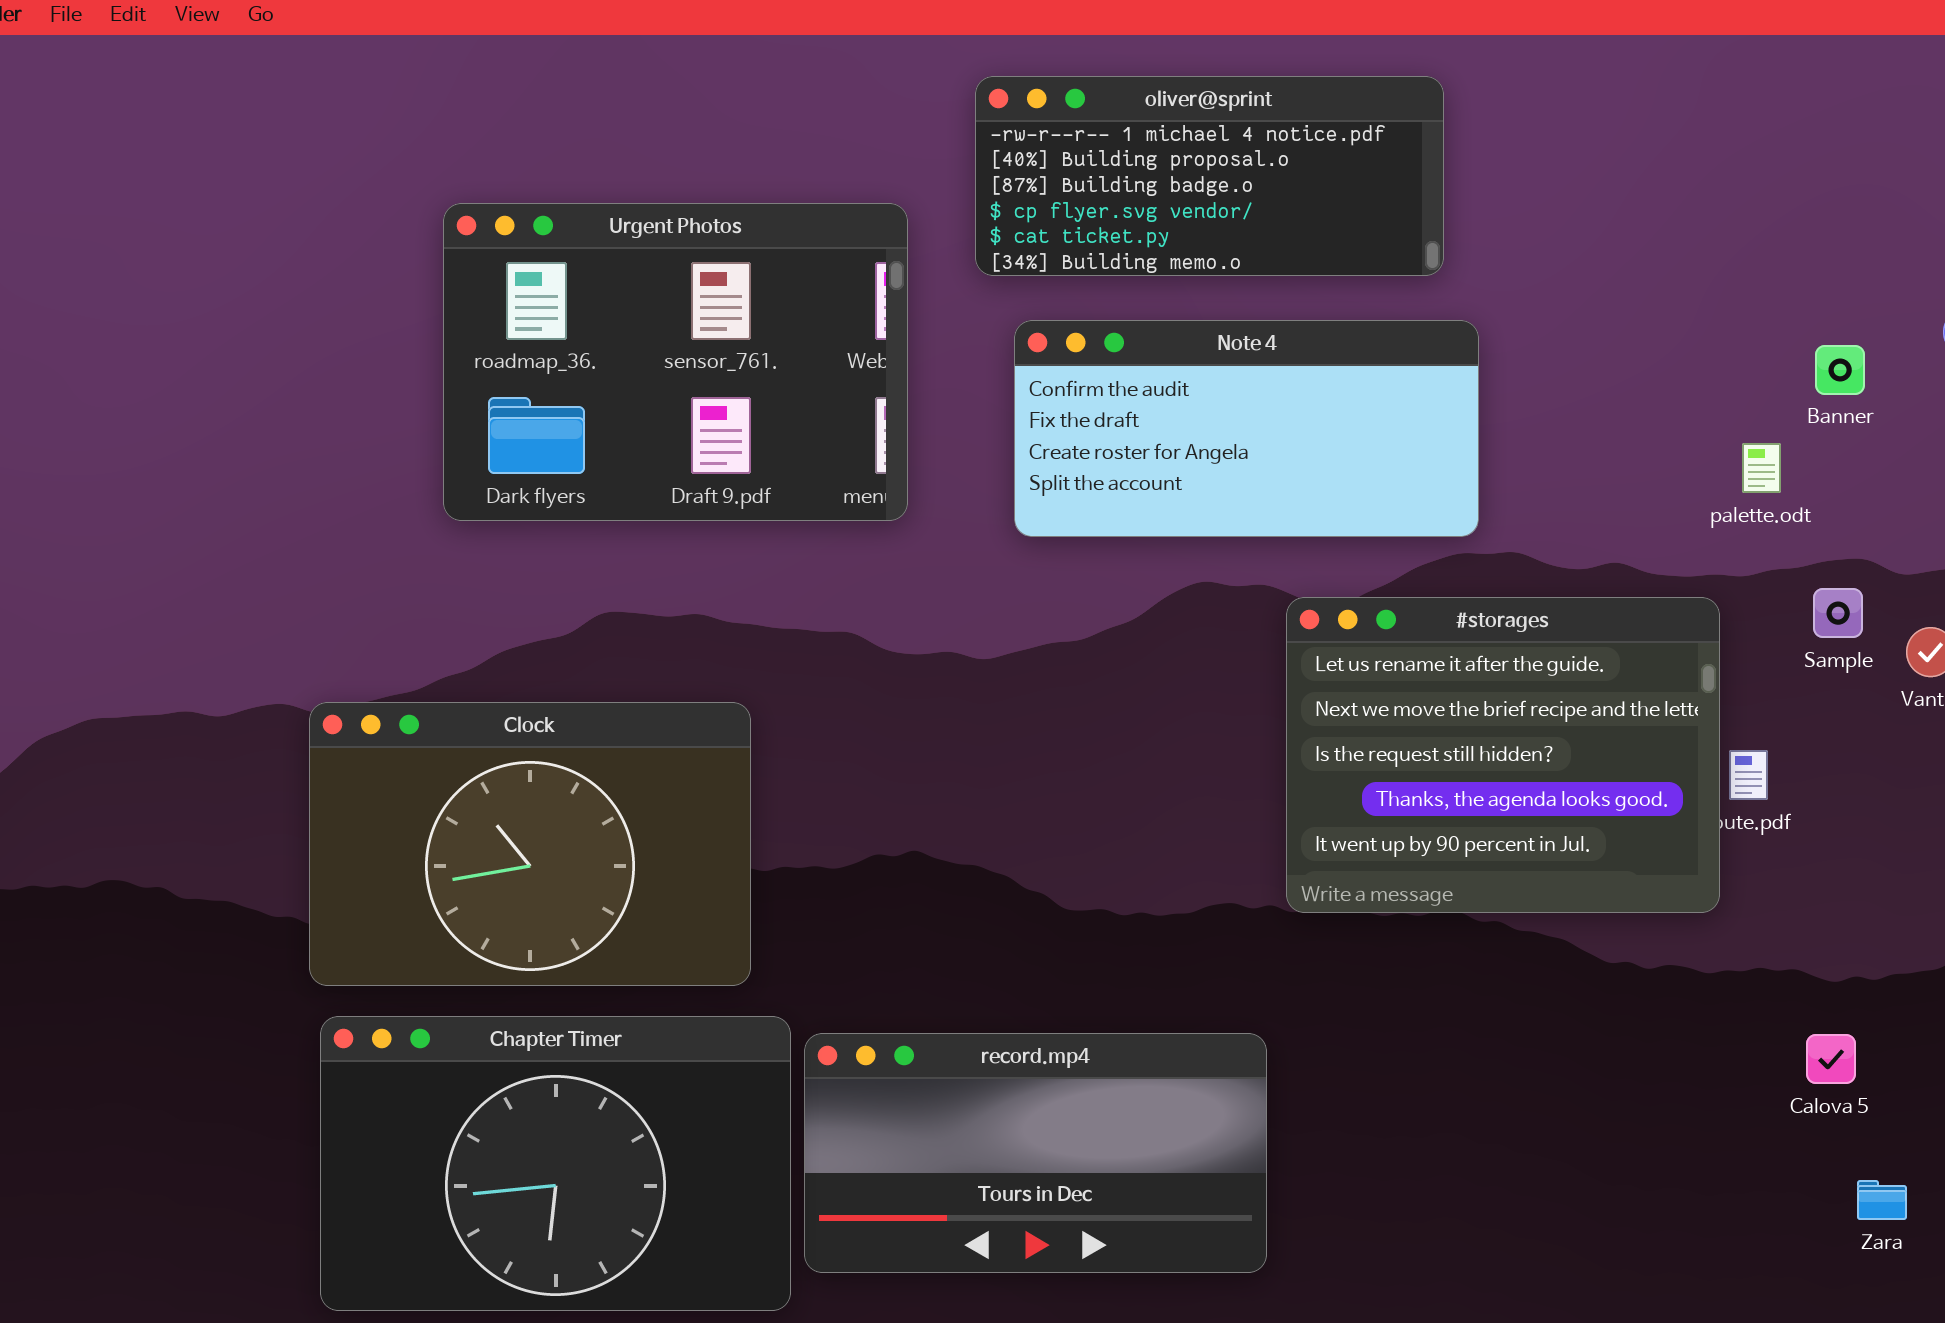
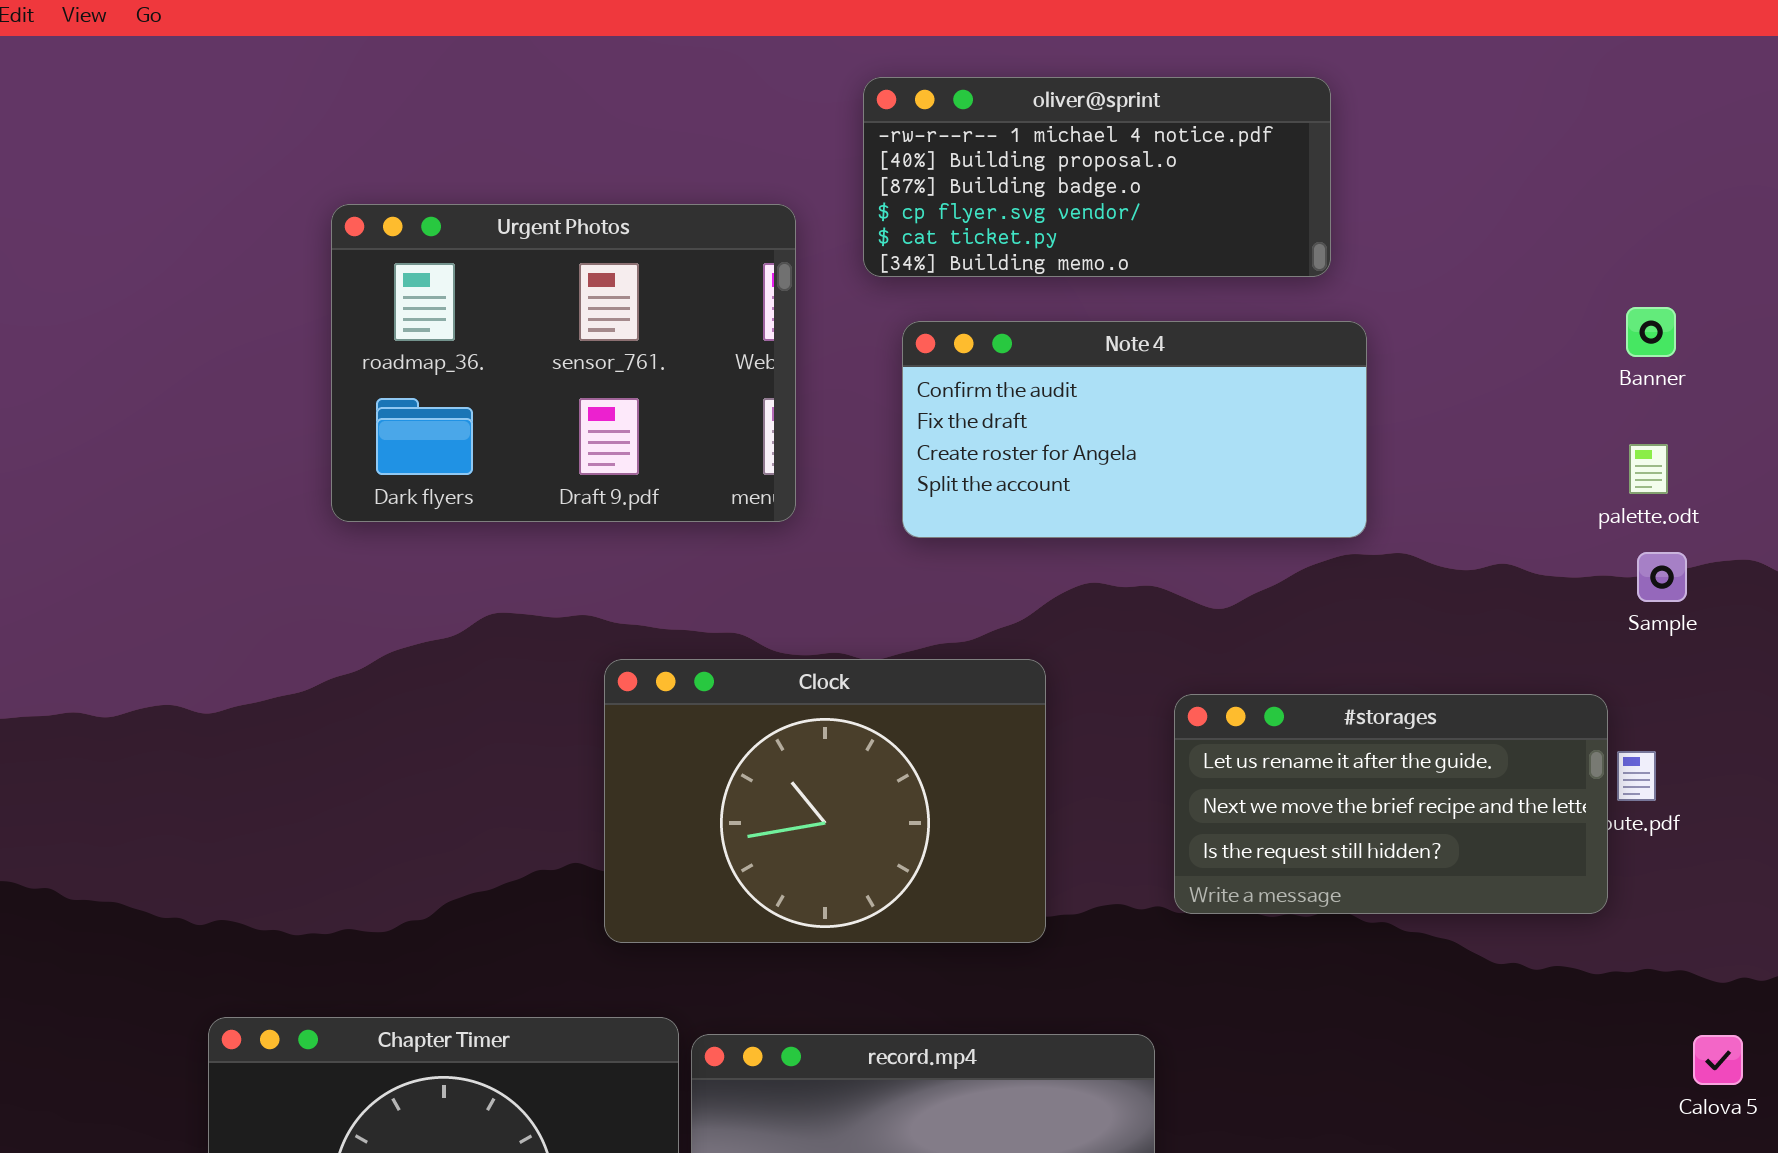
Banner: [1815,345,1865,395] -> [1626,307,1676,357], moved
Sample: [1813,588,1863,638] -> [1637,552,1687,602], moved
#storages: [1286,597,1720,913] -> [1174,694,1608,914], resized
Clock: [309,702,751,986] -> [604,659,1046,943], moved

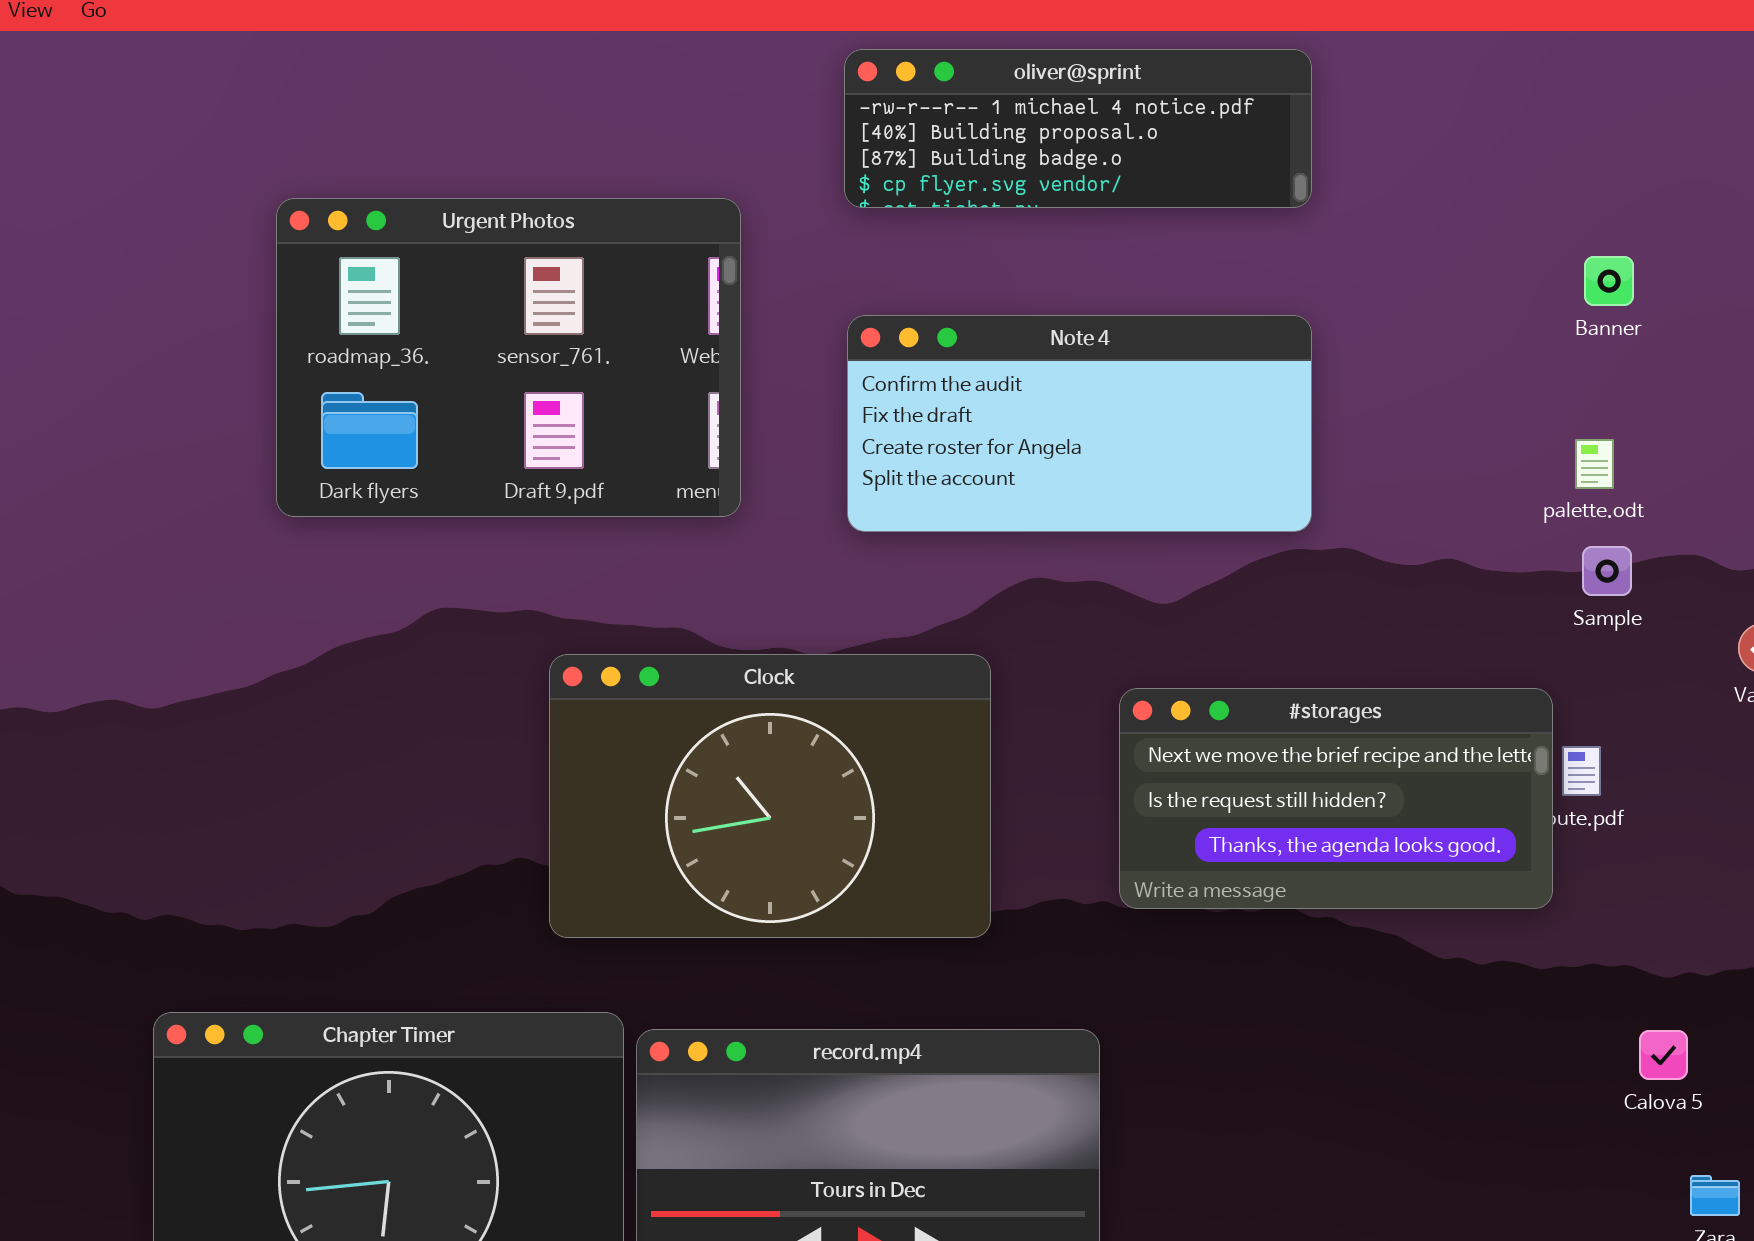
oliver@sprint: [863,77,1331,277] -> [844,49,1312,208], moved, resized
Banner: [1626,307,1676,357] -> [1584,256,1634,306], moved
#storages: [1174,694,1608,914] -> [1119,688,1553,909], scrolled down 1 row

